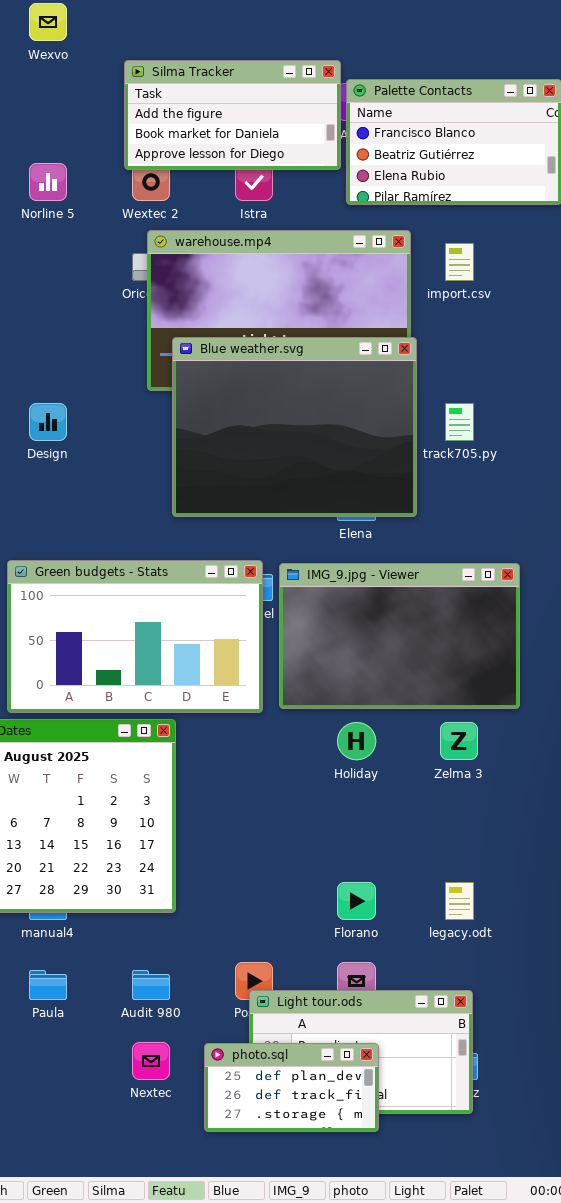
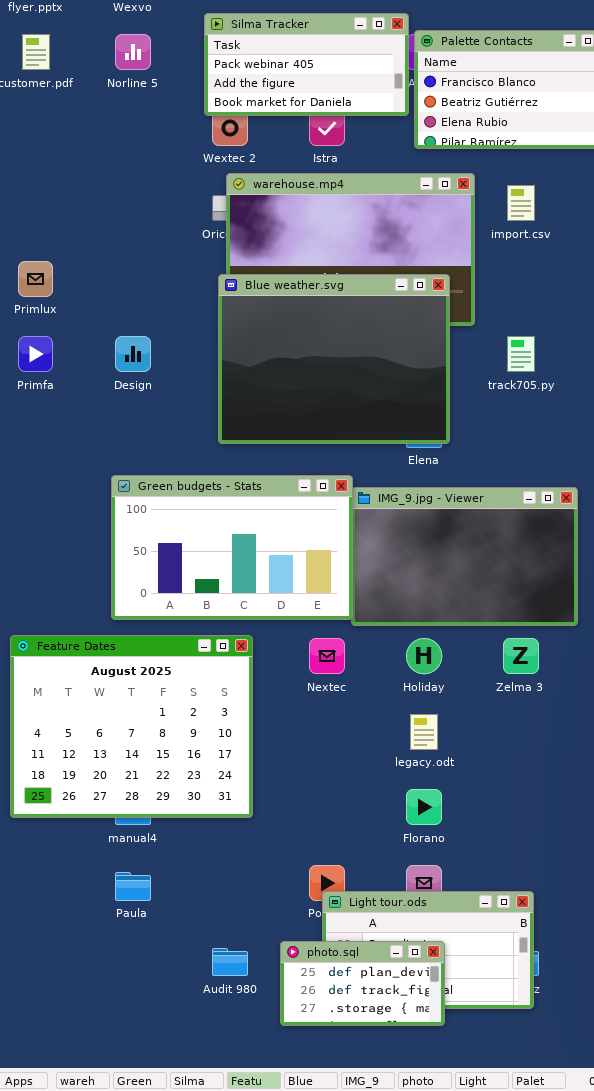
Silma Tracker: [124,60,341,170] -> [204,13,409,116], scrolled up 1 row
Norline 5: [29,163,67,201] -> [115,34,151,70], moved
Blue weather.svg: [172,337,417,517] -> [218,274,450,444], moved
Green budgets - Stats: [7,560,263,713] -> [111,475,353,620], moved
legacy.odt: [445,882,474,920] -> [410,714,438,750], moved
Audit 980: [132,970,170,1000] -> [212,948,248,976], moved
Nextec: [132,1042,170,1080] -> [309,638,345,674], moved

